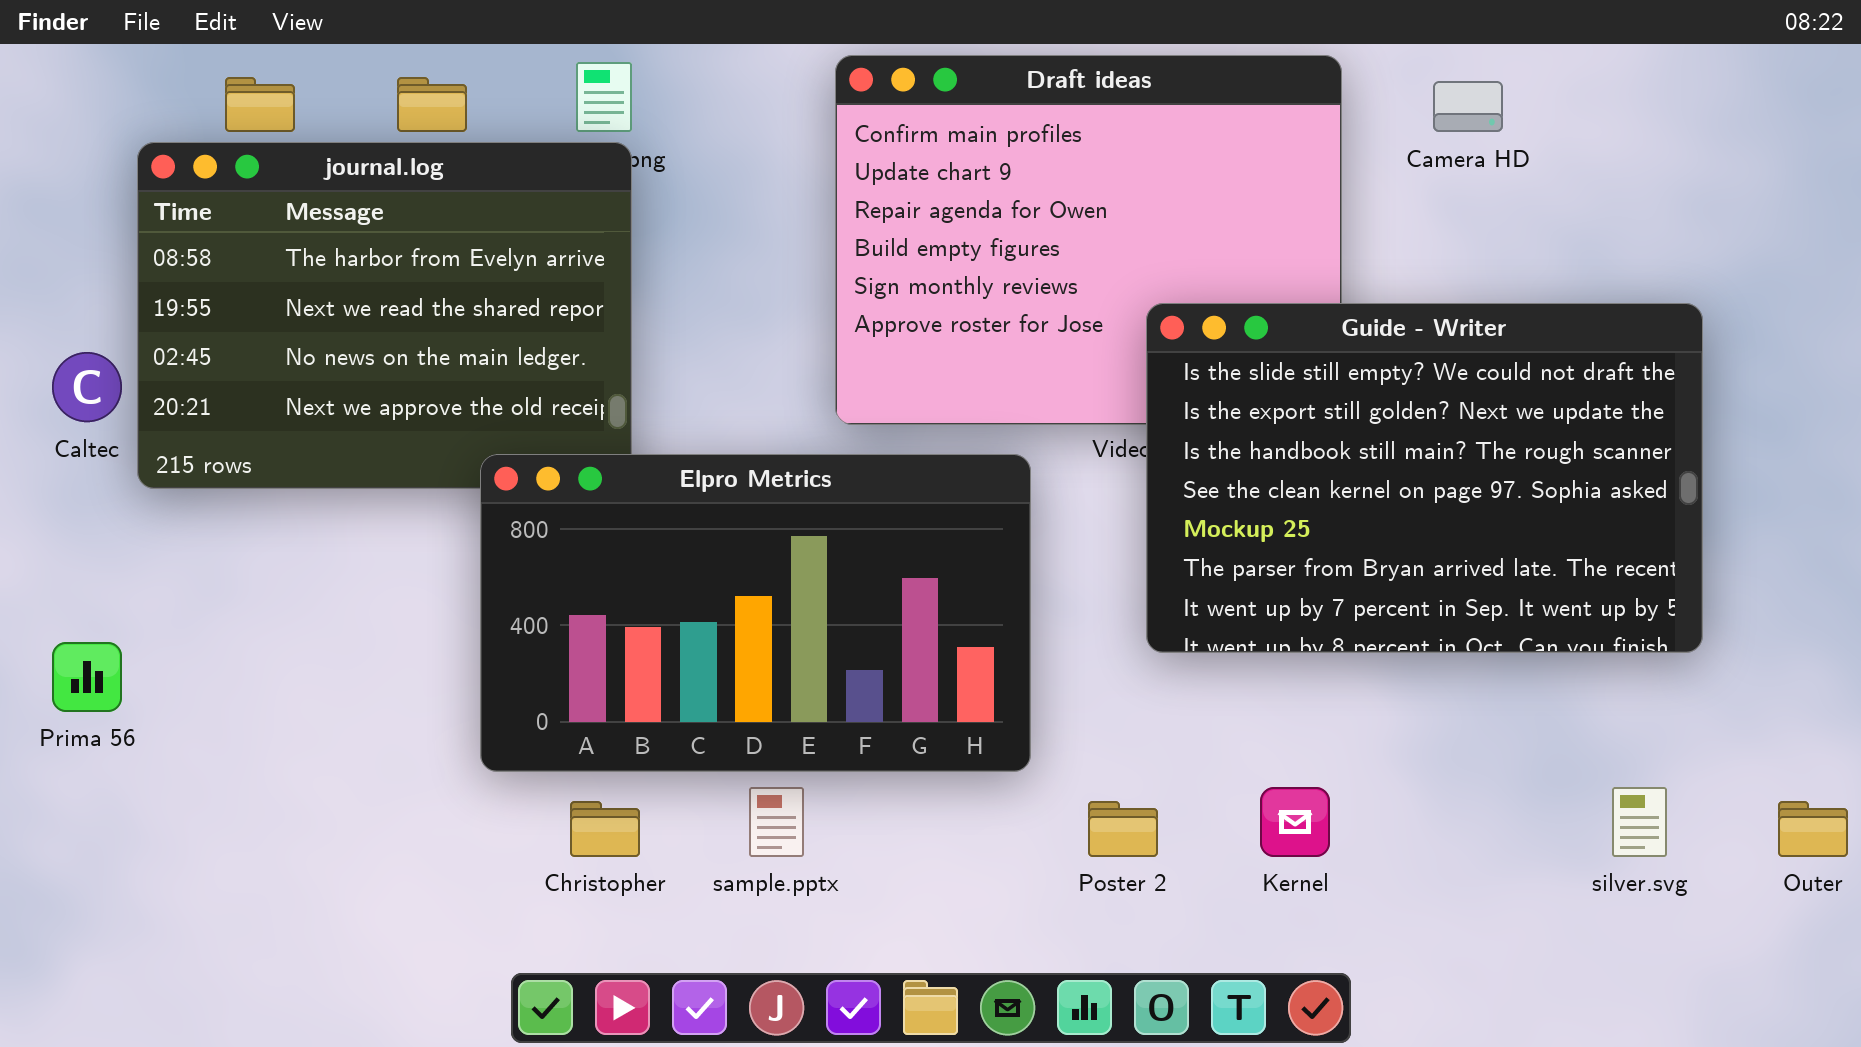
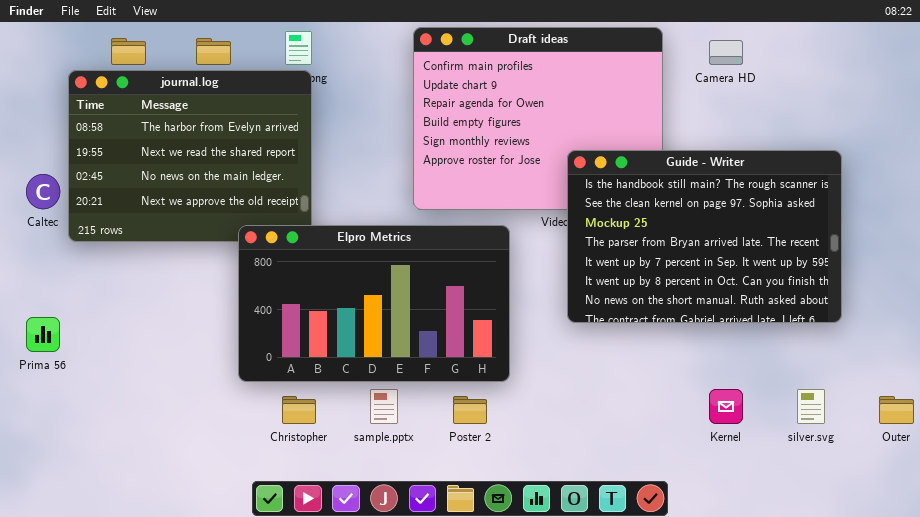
Guide - Writer: [1146,303,1703,653] -> [567,150,842,323], scrolled down 2 rows
Kernel: [1260,787,1330,857] -> [709,389,743,424], moved
Poster 2: [1088,801,1158,857] -> [453,396,487,424], moved

